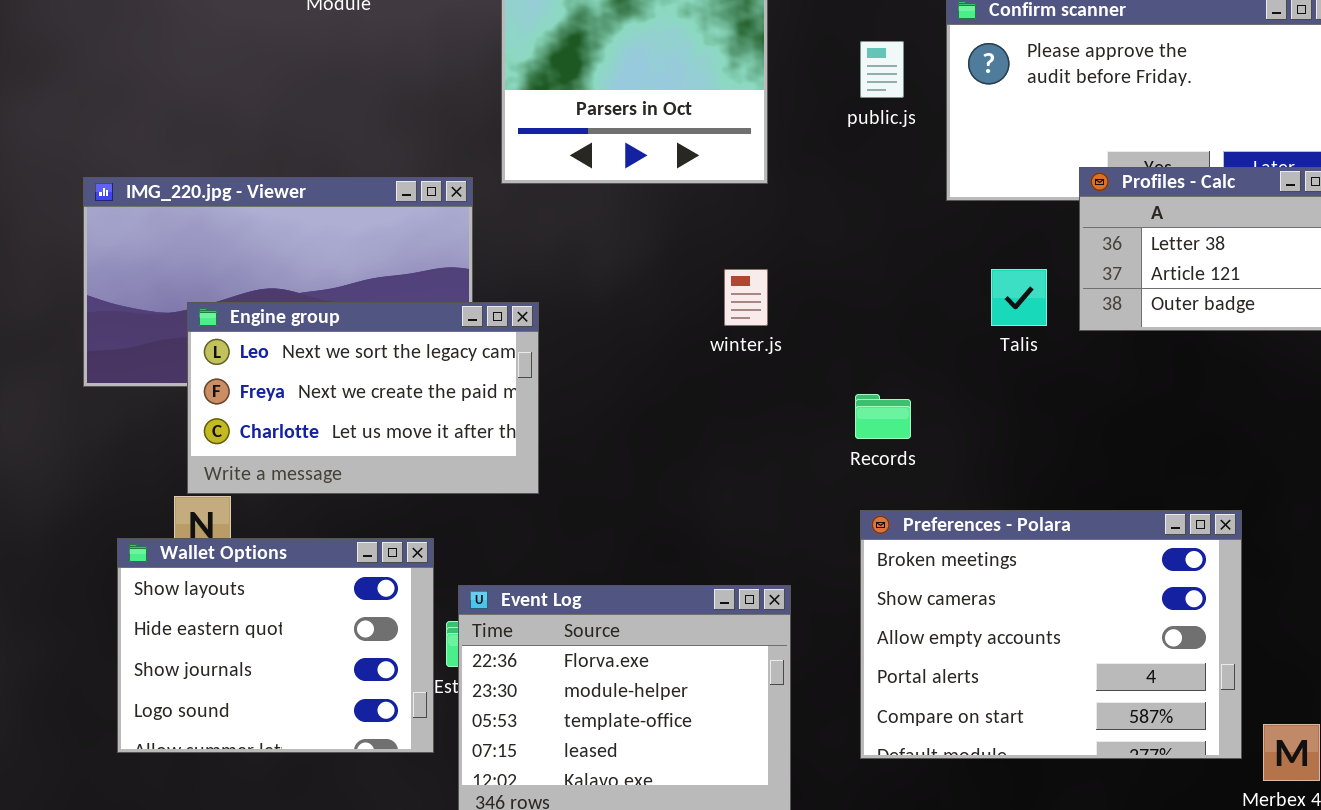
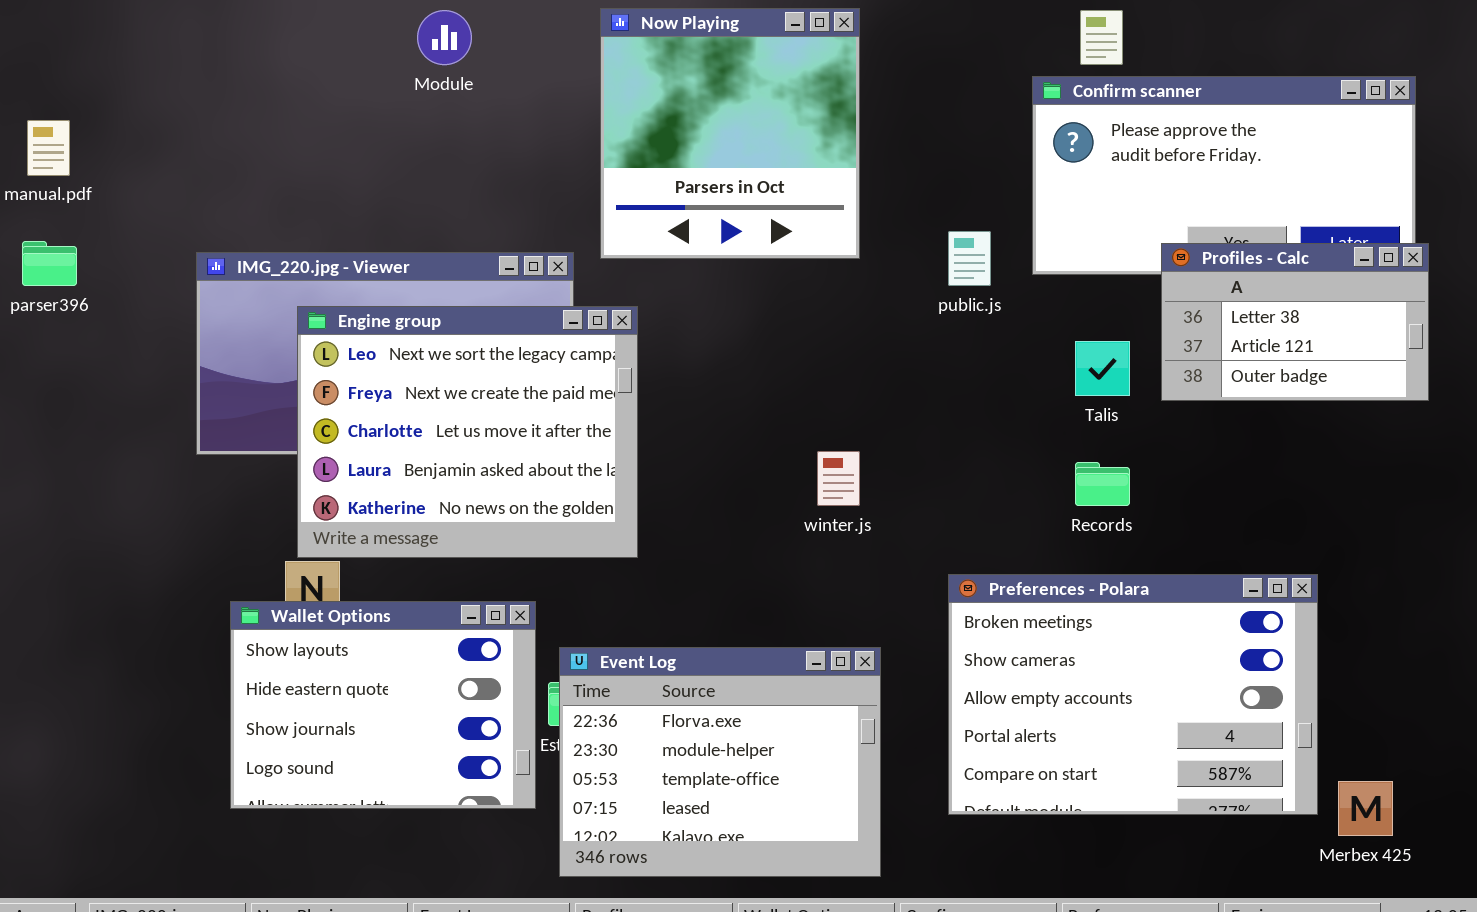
public.js: [860,41,904,98] -> [948,231,991,286], moved
winter.js: [724,269,768,326] -> [817,451,860,506], moved
Engine group: [187,302,539,494] -> [297,306,638,558], resized
Records: [855,394,911,439] -> [1075,462,1130,506], moved

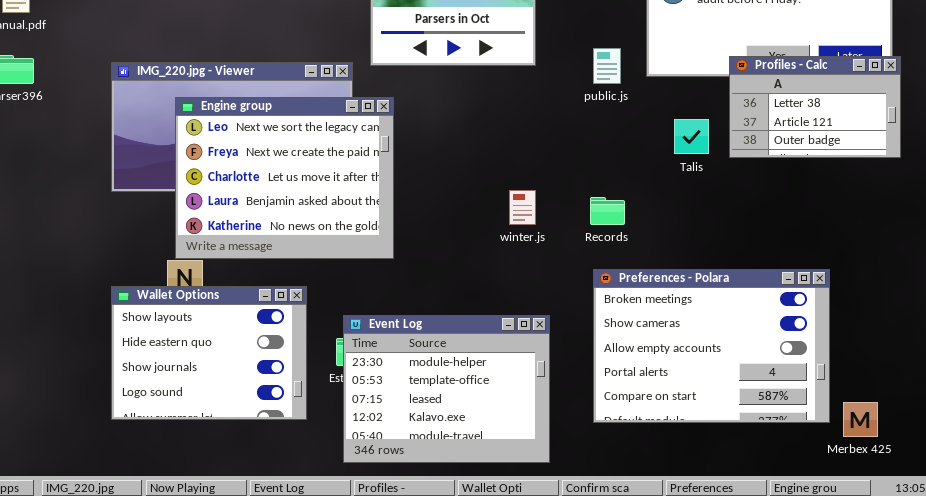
Records: [1075,462,1130,506] -> [590,197,625,225], moved
Wallet Options: [230,601,536,809] -> [111,286,307,420], moved
Event Log: [559,647,881,877] -> [343,315,550,463], scrolled down 1 row

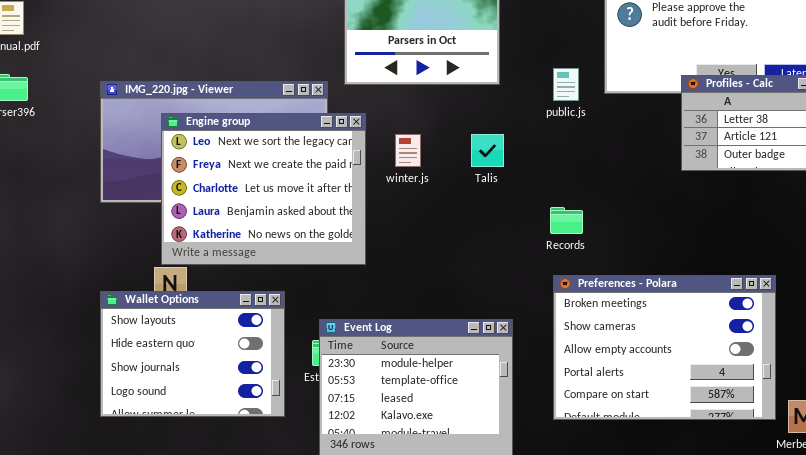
Talis: [674,119,709,154] -> [471,134,504,167], moved
winter.js: [509,190,536,225] -> [395,134,421,167], moved

